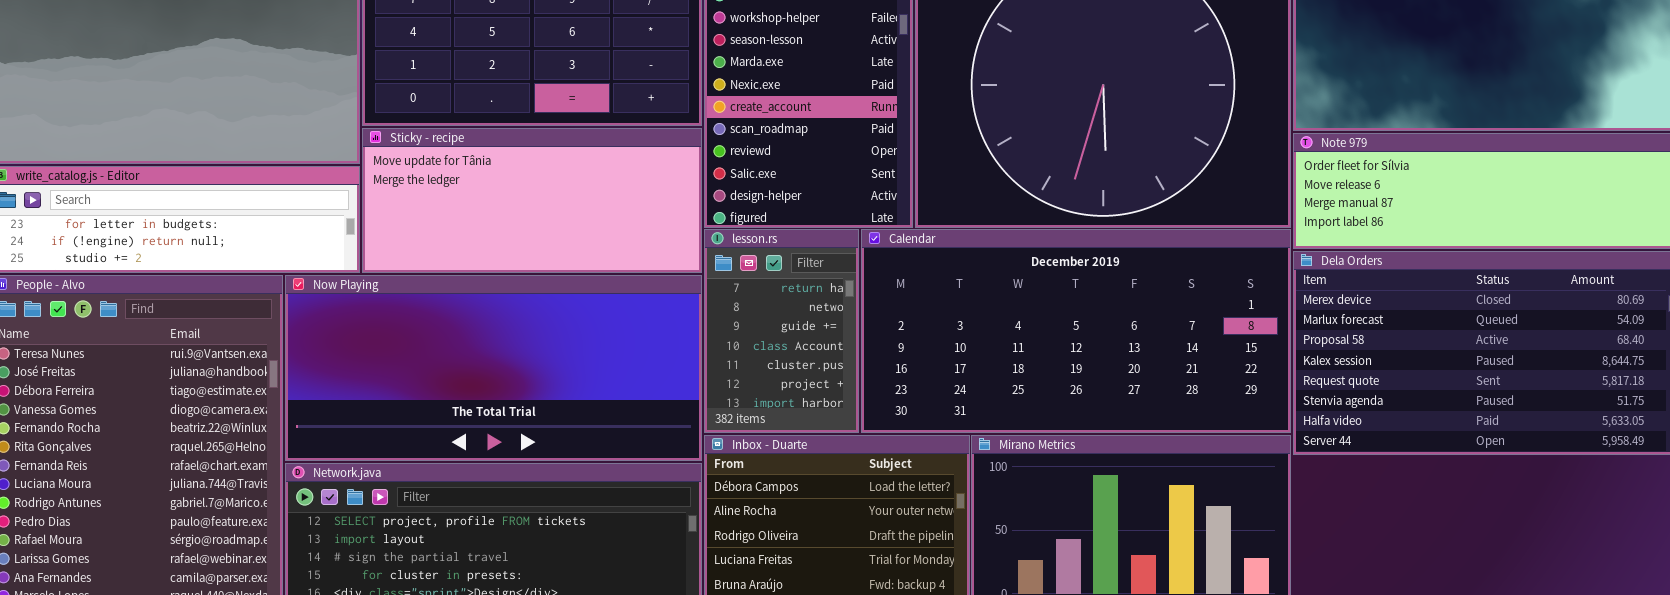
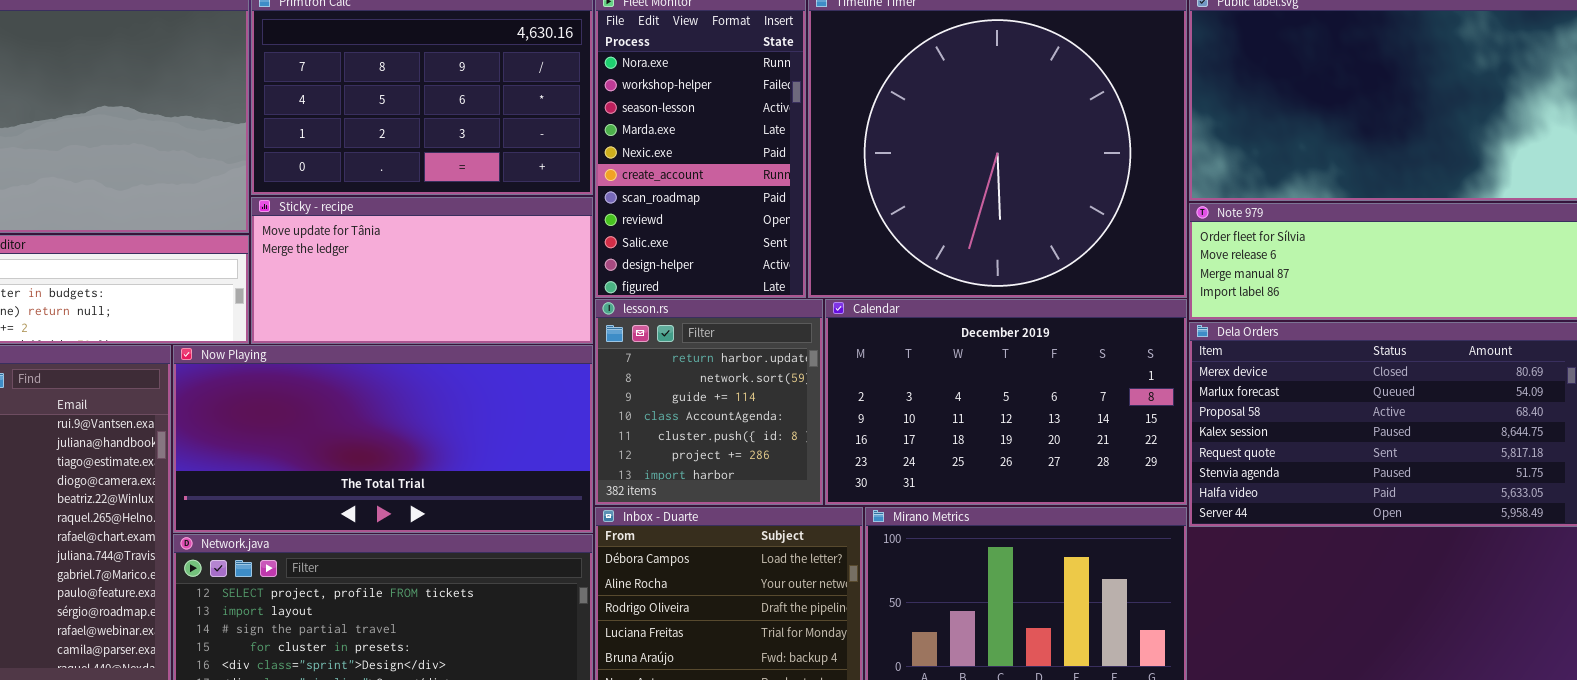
lesson.rs: [704,229,859,433] -> [595,299,823,505], resized
Calendar: [861,229,1291,433] -> [825,299,1187,505], resized

